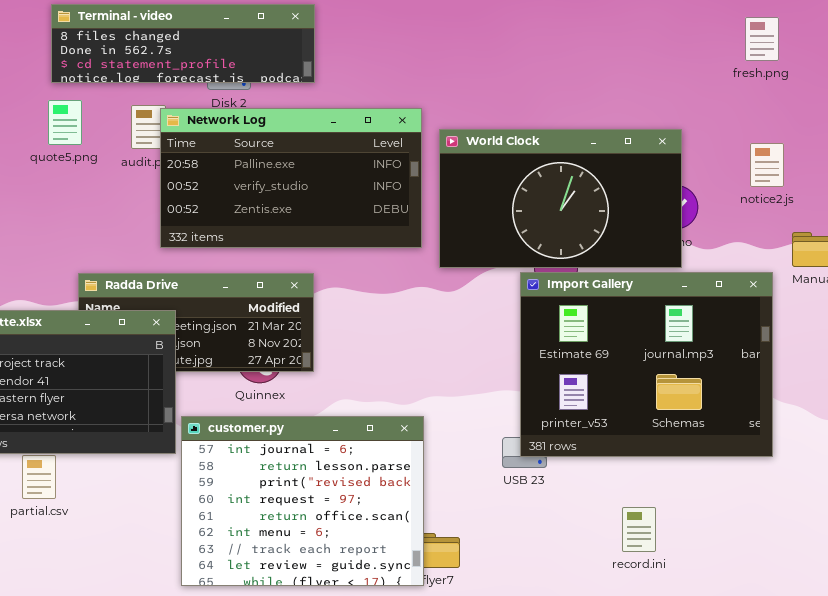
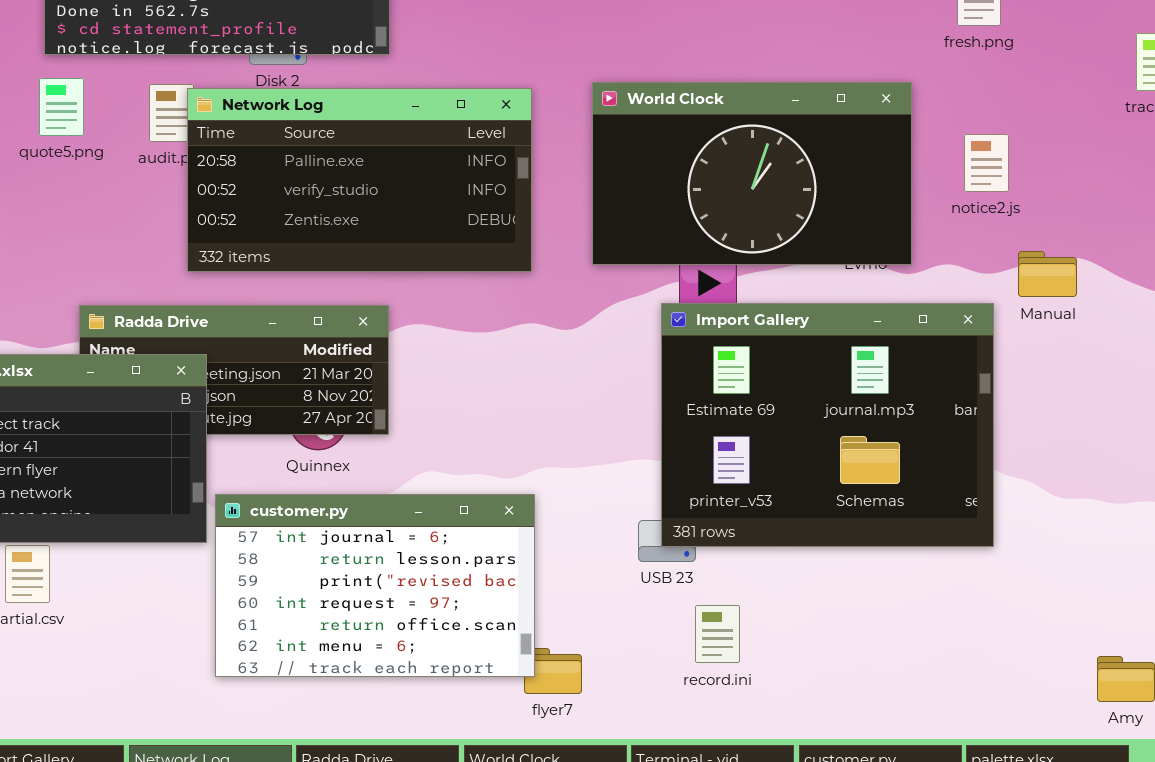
World Clock: [439,129,682,268] -> [592,82,912,265], moved
customer.py: [181,416,424,586] -> [215,494,535,677], resized
record.ini: [622,507,656,552] -> [695,605,740,663], moved

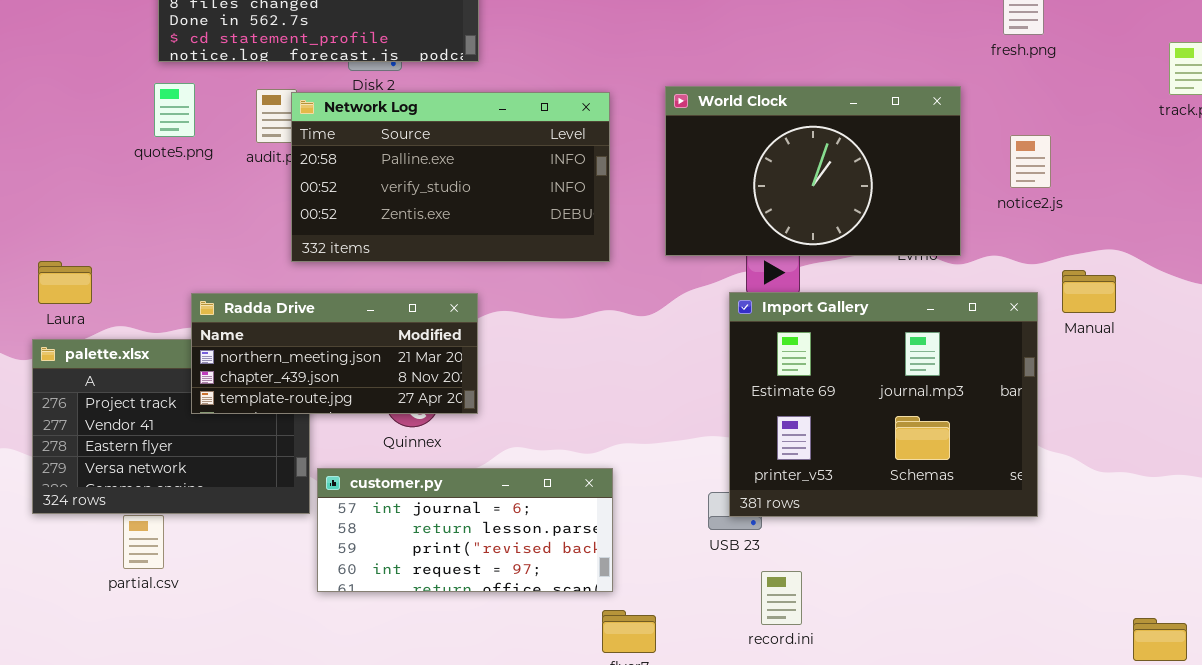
Manual: [1018,251,1077,297] -> [1062,270,1116,313], moved
Radda Drive: [79,305,389,435] -> [191,293,478,414], raised
customer.py: [215,494,535,677] -> [317,468,613,592], resized

